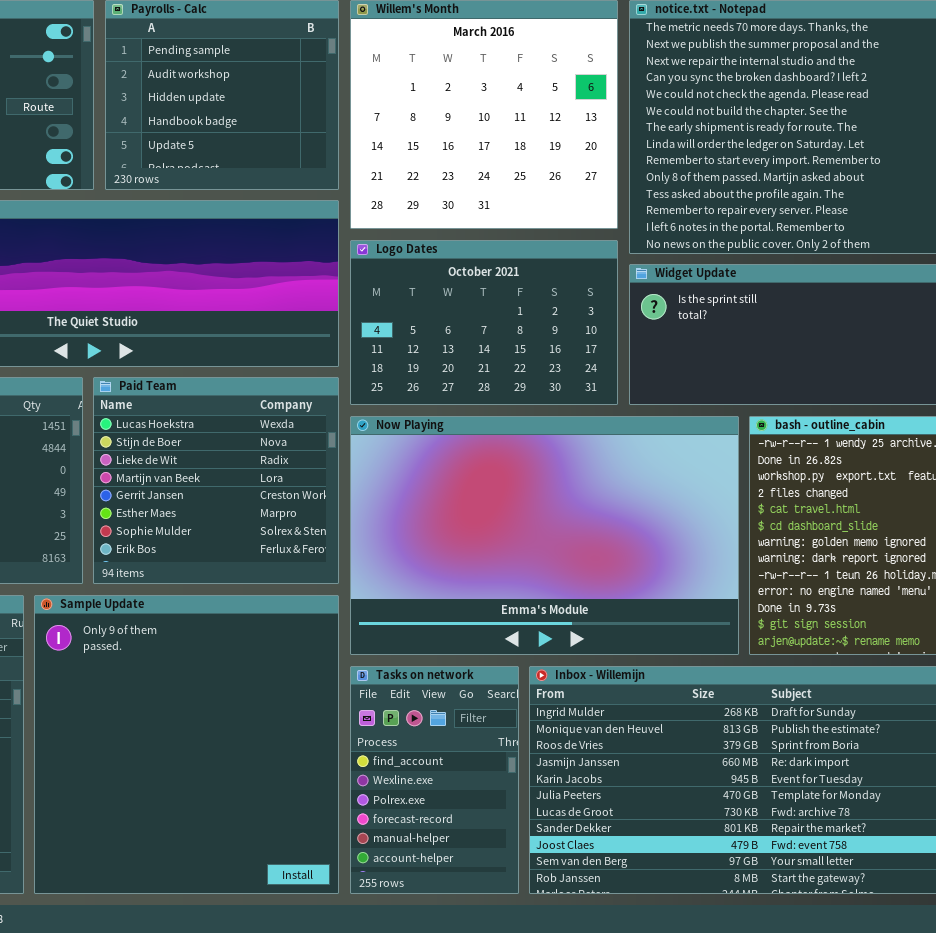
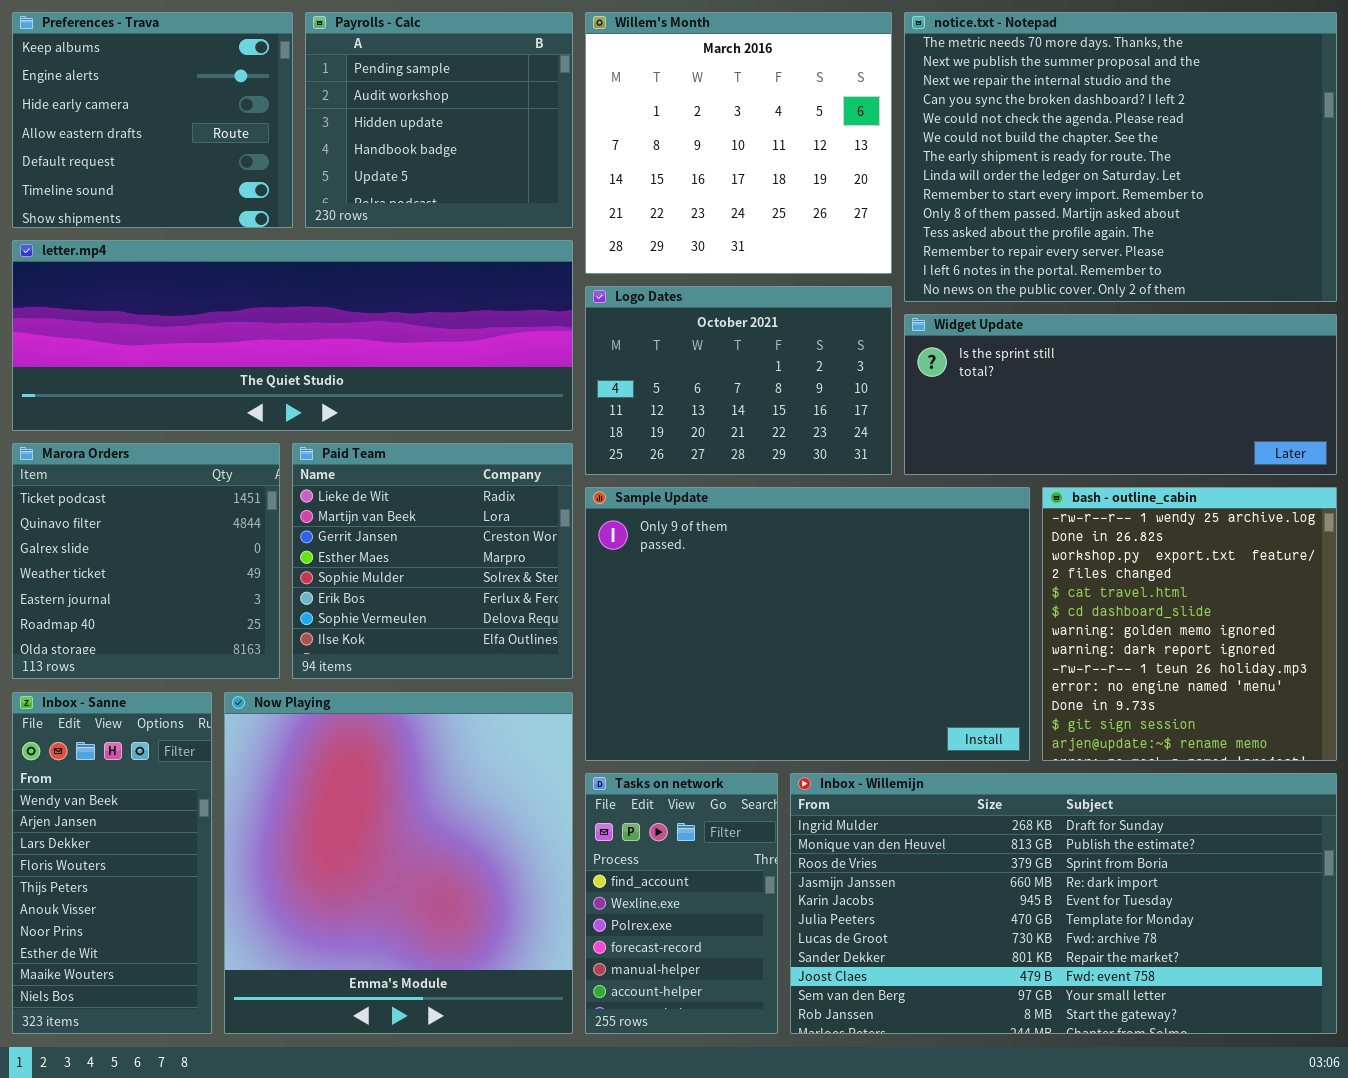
Paid Team: [93,377,339,584] -> [292,443,573,679], scrolled down 2 rows
Now Playing: [350,416,739,655] -> [224,692,573,1034], moved, resized
Sample Update: [34,595,339,894] -> [585,487,1030,761], moved, resized

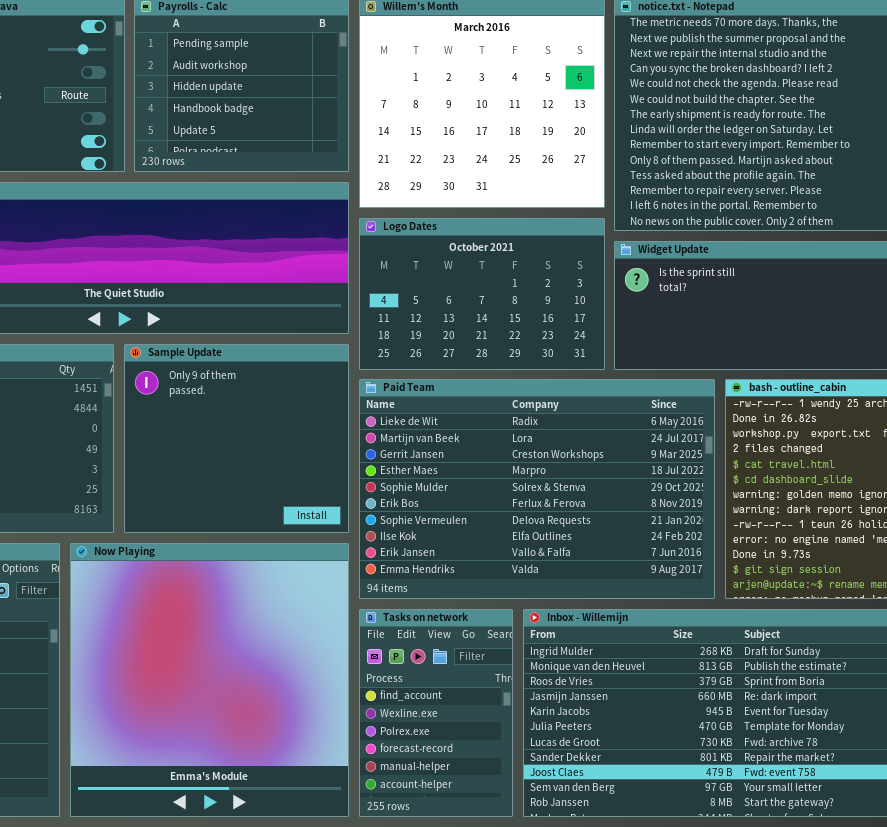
Paid Team: [292,443,573,679] -> [359,379,715,599], moved, resized
Sample Update: [585,487,1030,761] -> [124,344,349,533], moved, resized

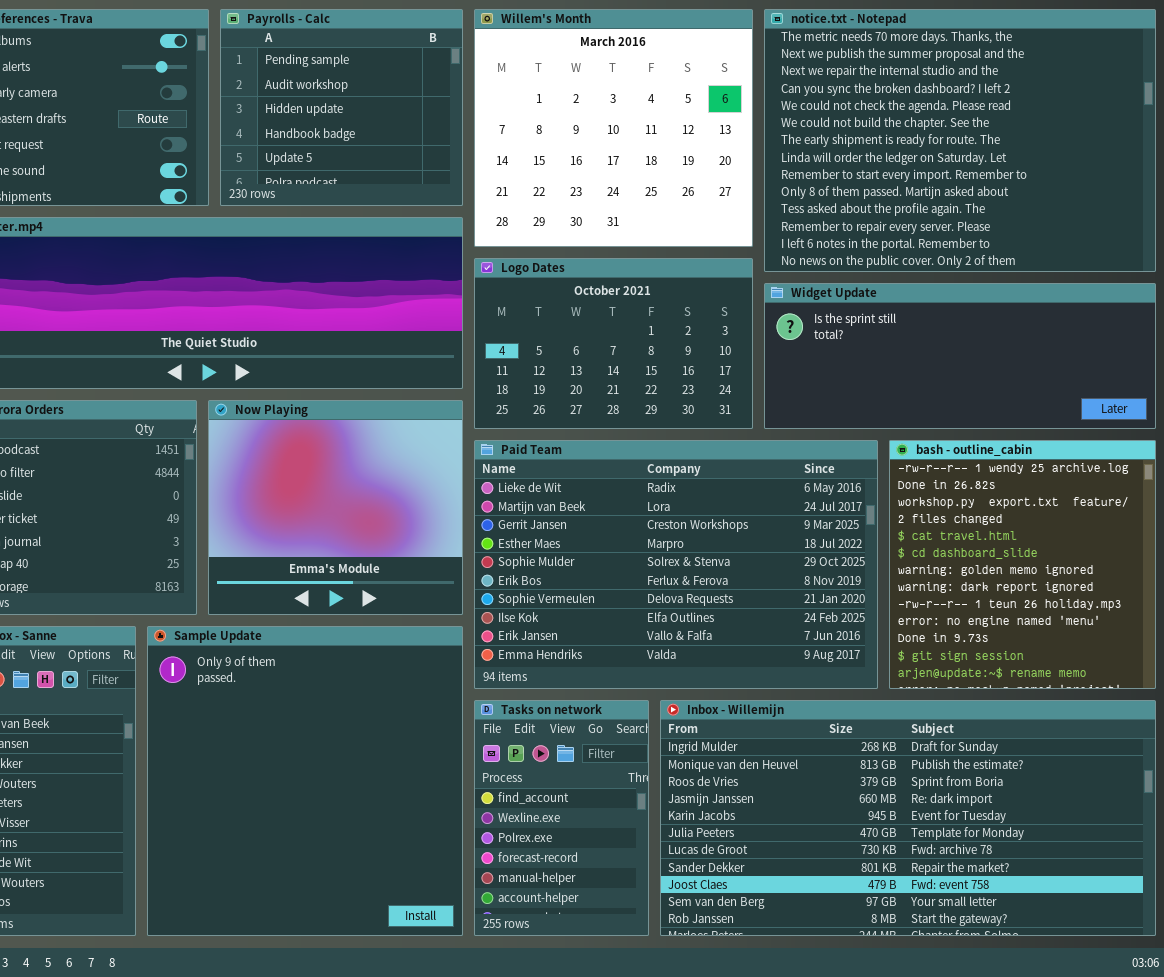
Sample Update: [124,344,349,533] -> [147,626,463,936], moved, resized
Now Playing: [70,543,349,817] -> [208,400,463,615], moved, resized

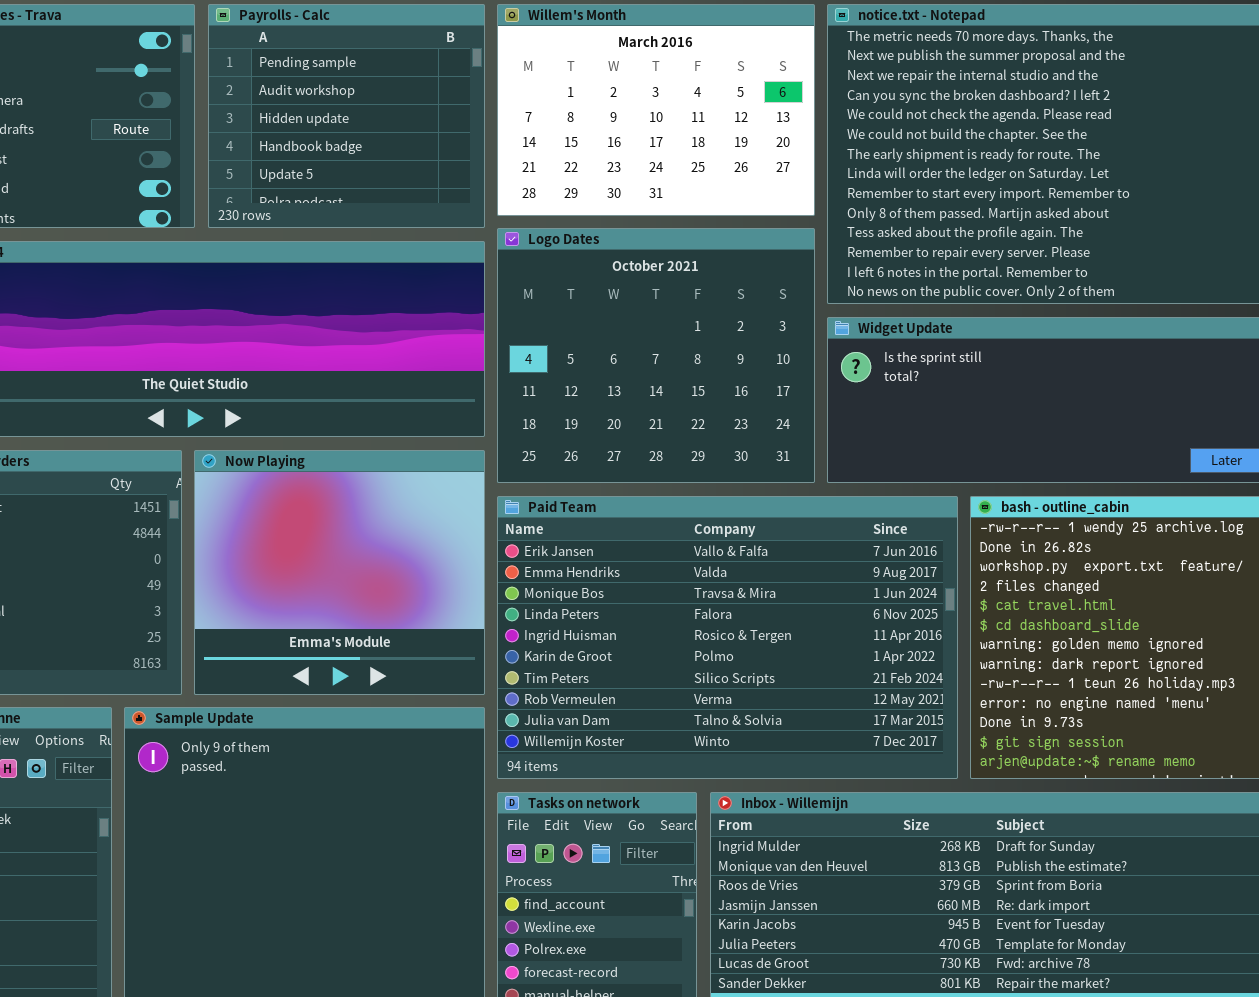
Willem's Month: [474,9,753,247] -> [497,4,815,216], resized
Logo Dates: [474,258,753,429] -> [497,228,815,483], resized
Paid Team: [474,440,878,689] -> [497,496,958,779], scrolled down 8 rows

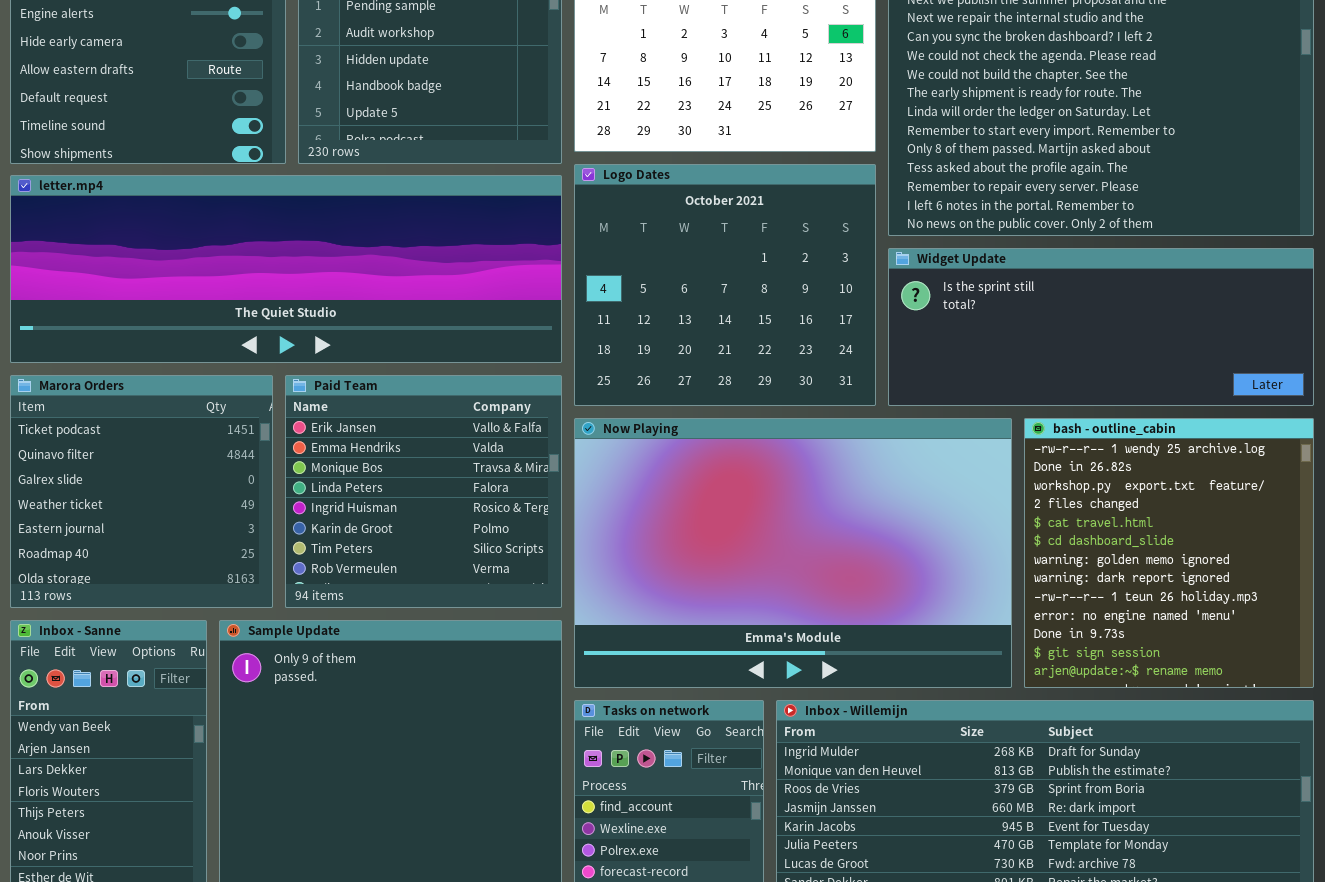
Now Playing: [194,450,485,695] -> [574,418,1012,688], moved, resized
Paid Team: [497,496,958,779] -> [285,375,562,608], moved, resized

